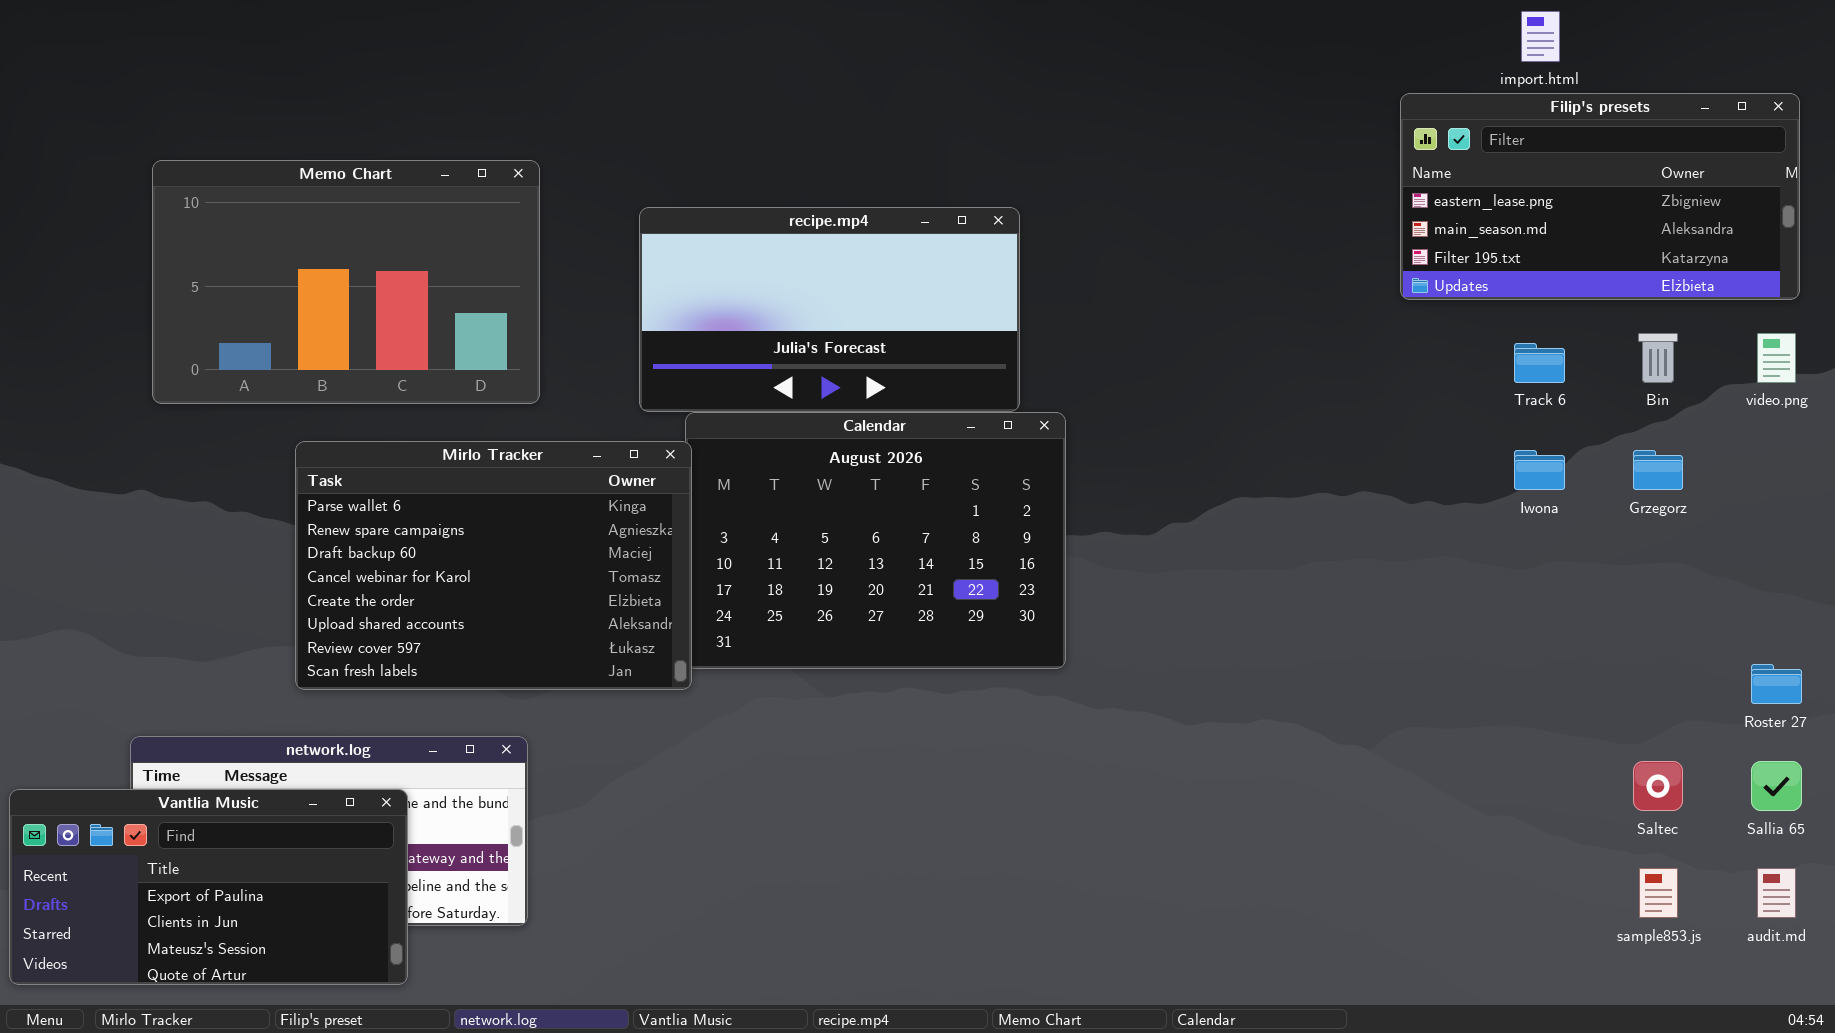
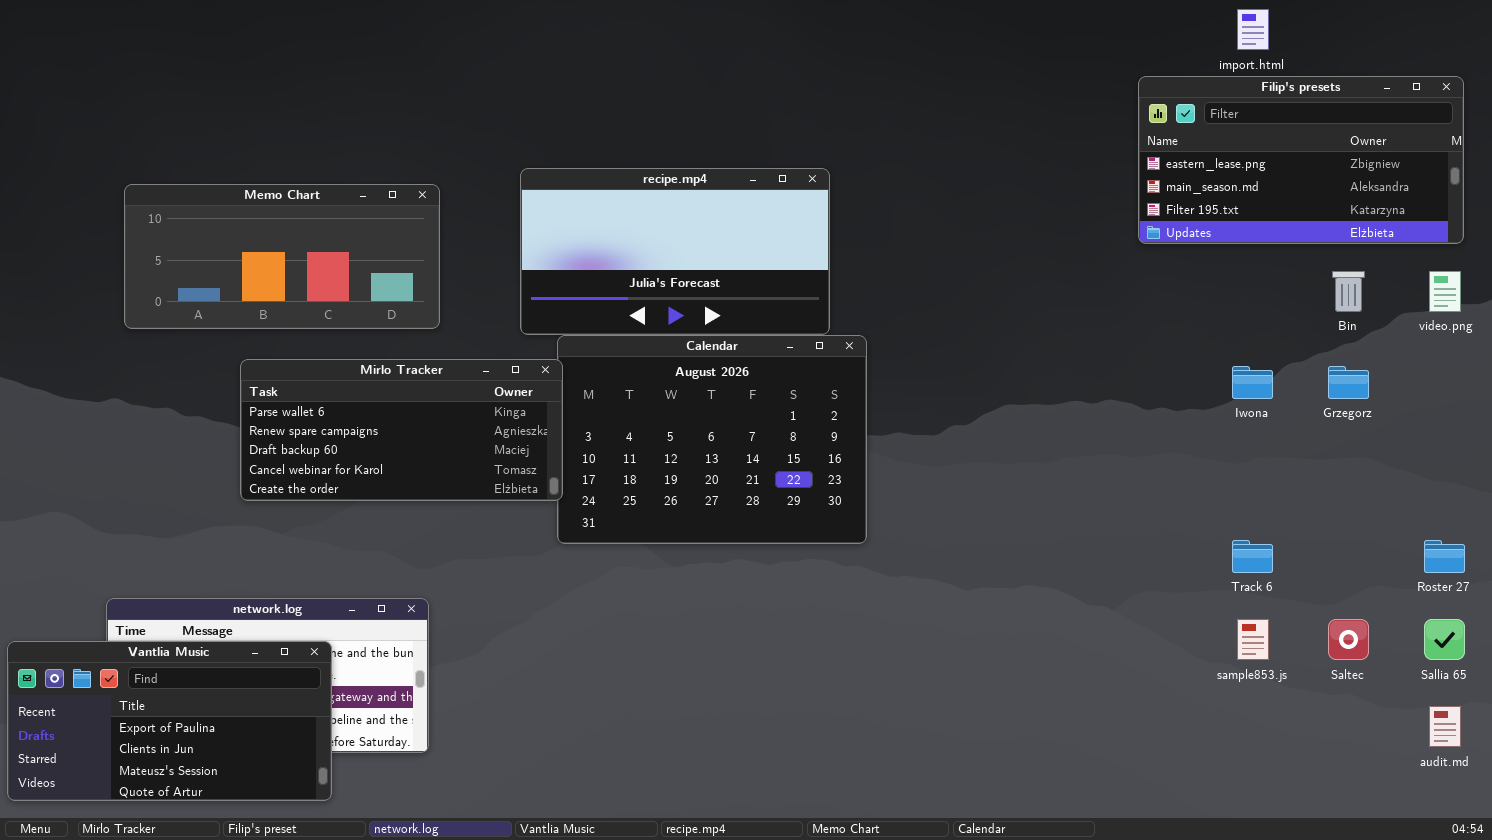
Memo Chart: [152,160,540,404] -> [124,184,440,329], resized
Track 6: [1514,343,1565,383] -> [1232,540,1273,573], moved
Mirlo Tracker: [295,441,692,690] -> [240,359,563,501], resized
sample853.js: [1639,868,1678,918] -> [1237,619,1269,660], moved

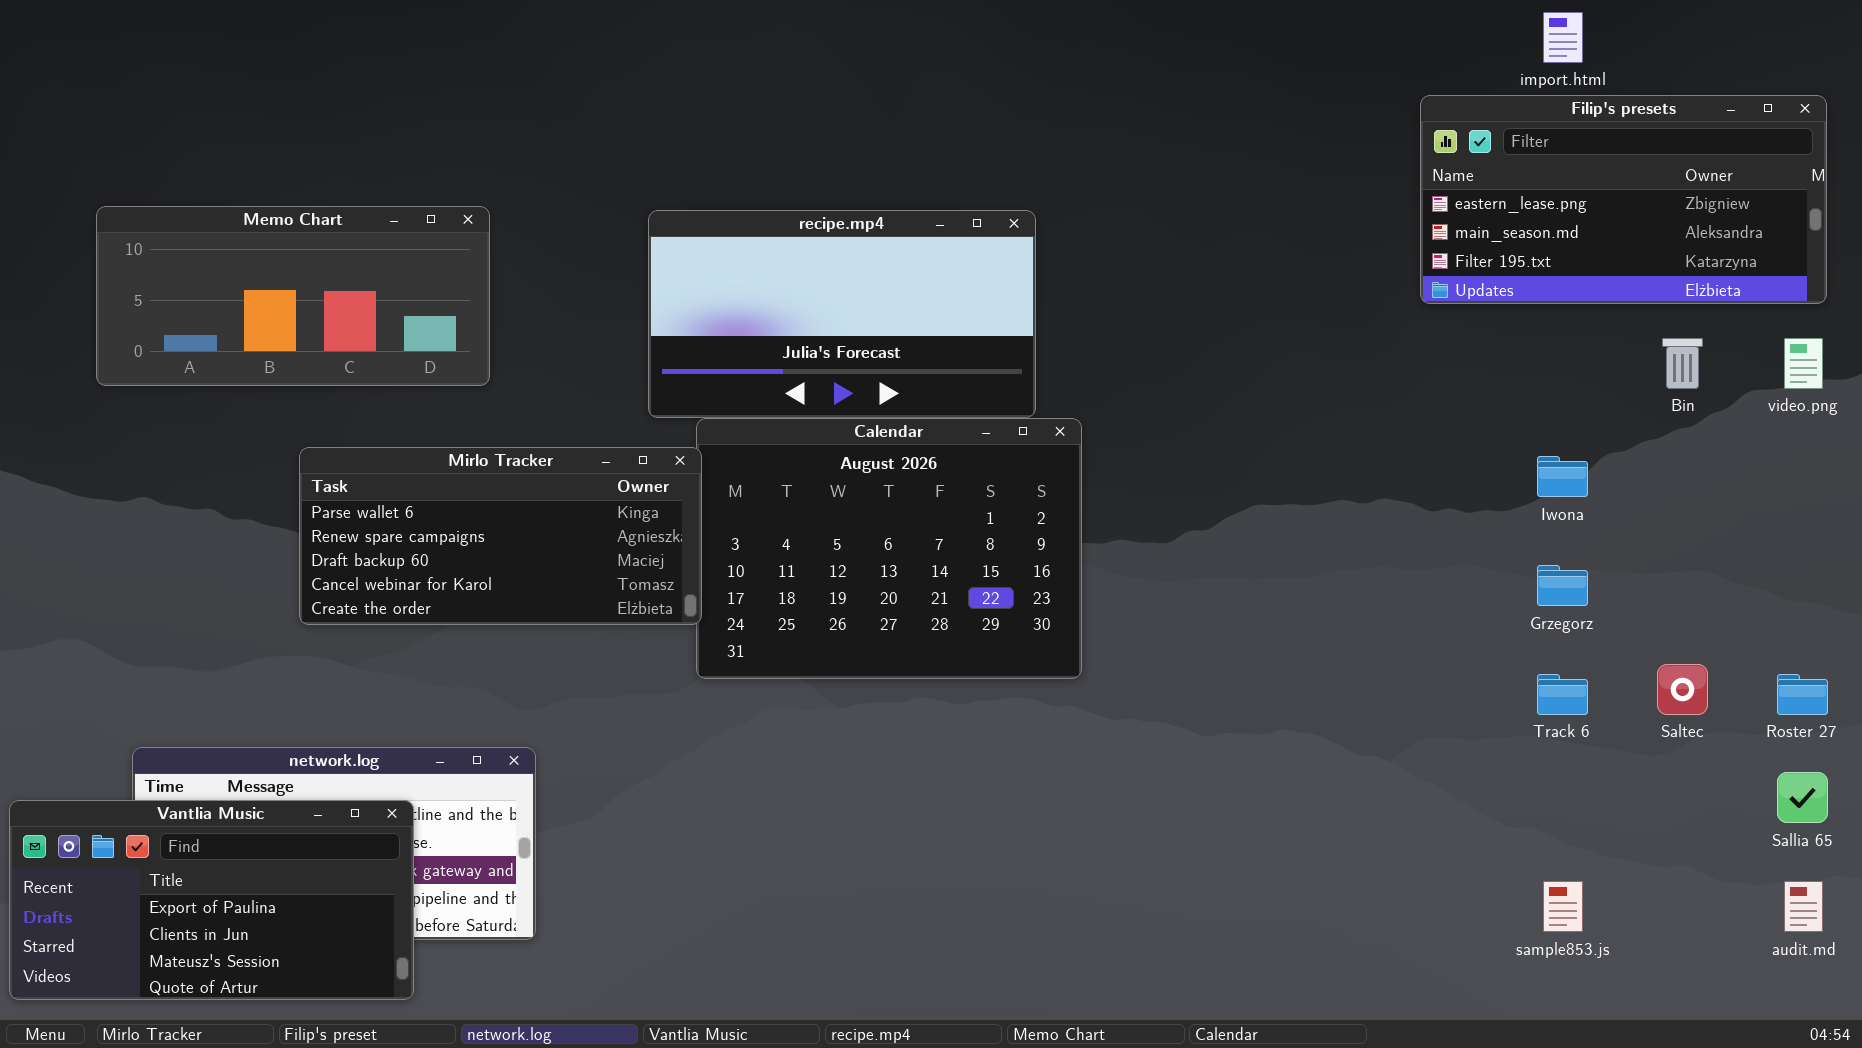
Memo Chart: [124,184,440,329] -> [96,206,490,386], moved
Grzegorz: [1328,366,1369,399] -> [1537,565,1588,606], moved
sample853.js: [1237,619,1269,660] -> [1543,881,1583,932], moved
Saltec: [1328,619,1369,660] -> [1657,664,1708,715], moved

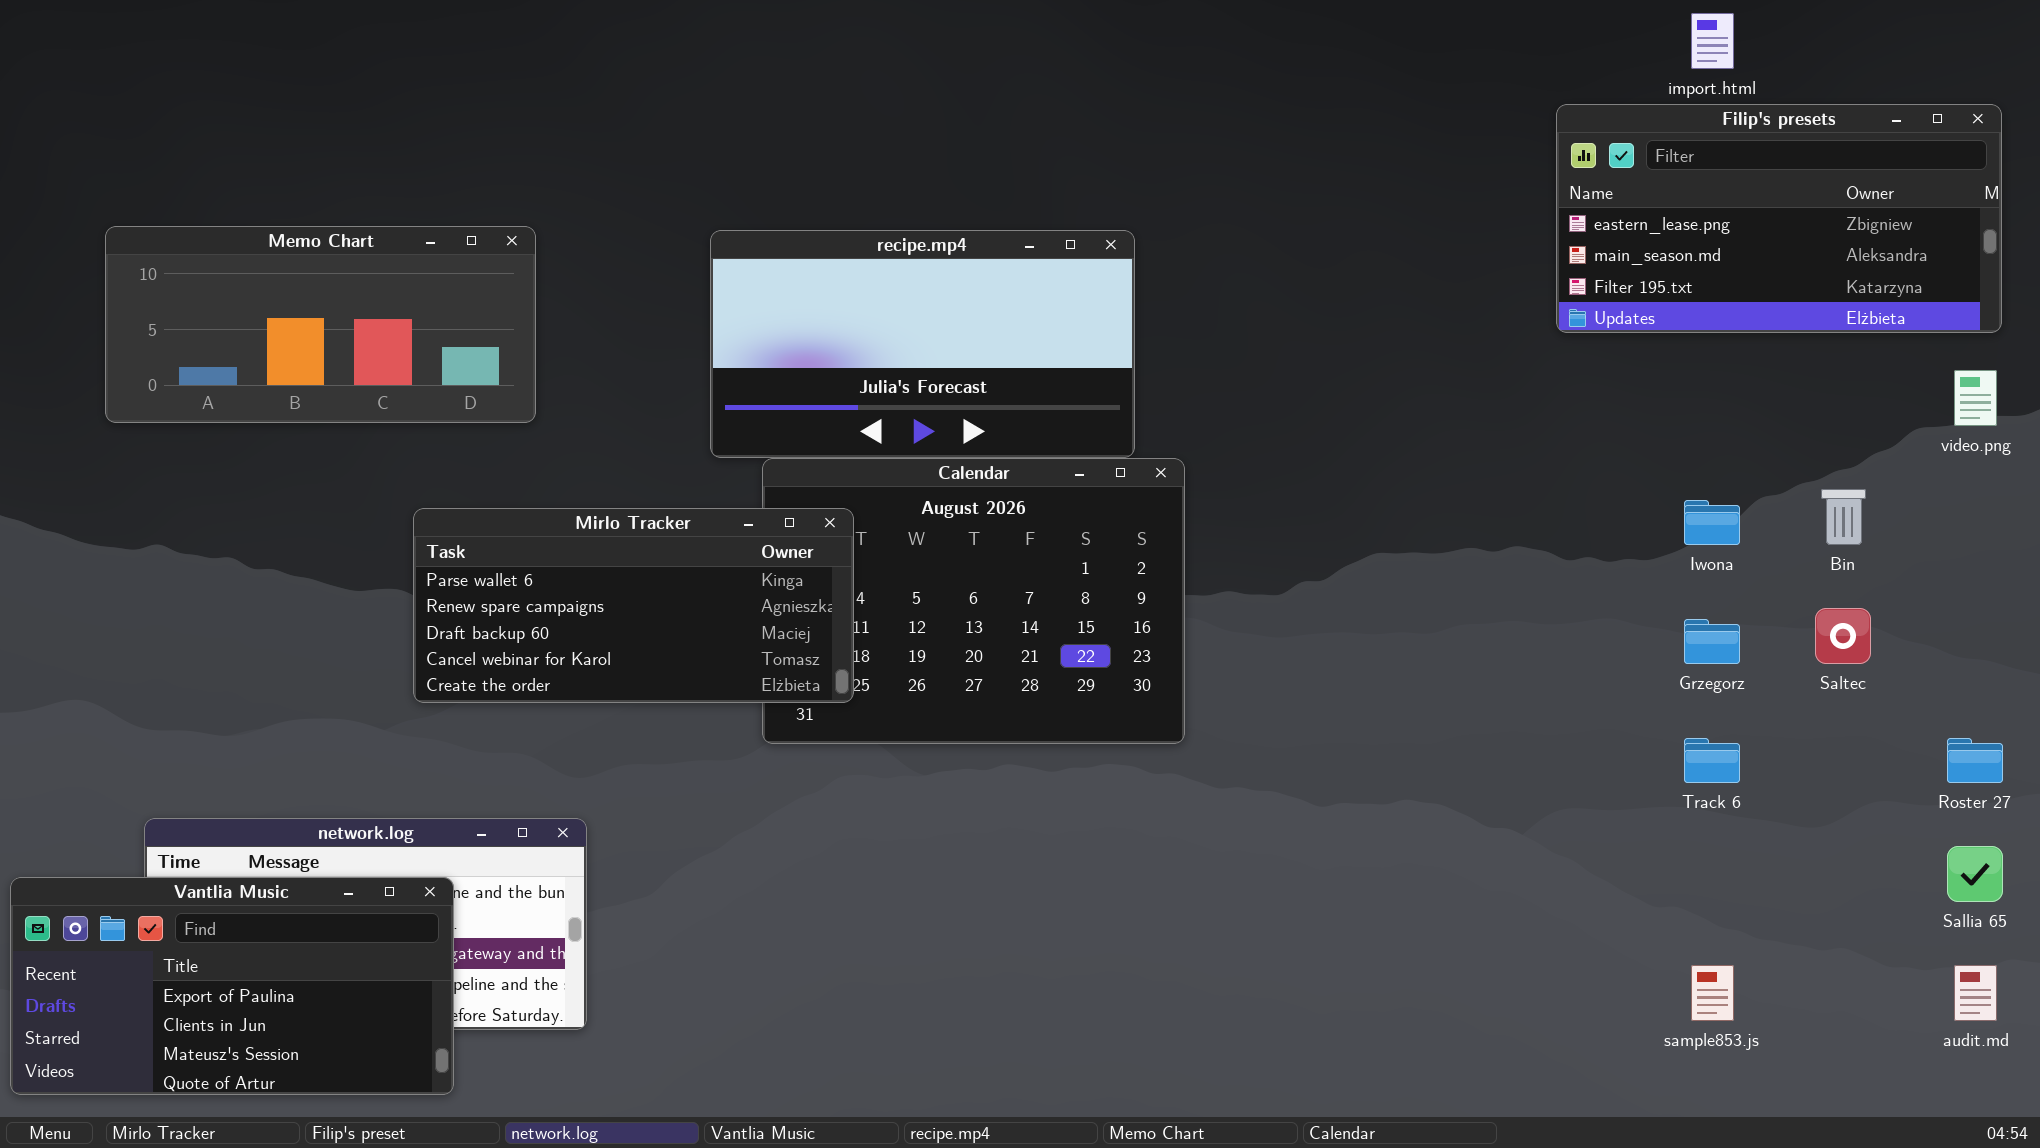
Bin: [1662,338,1703,389] -> [1821,489,1866,545], moved
Mirlo Tracker: [299,447,702,625] -> [413,508,854,703], moved
Saltec: [1657,664,1708,715] -> [1815,608,1871,664], moved

